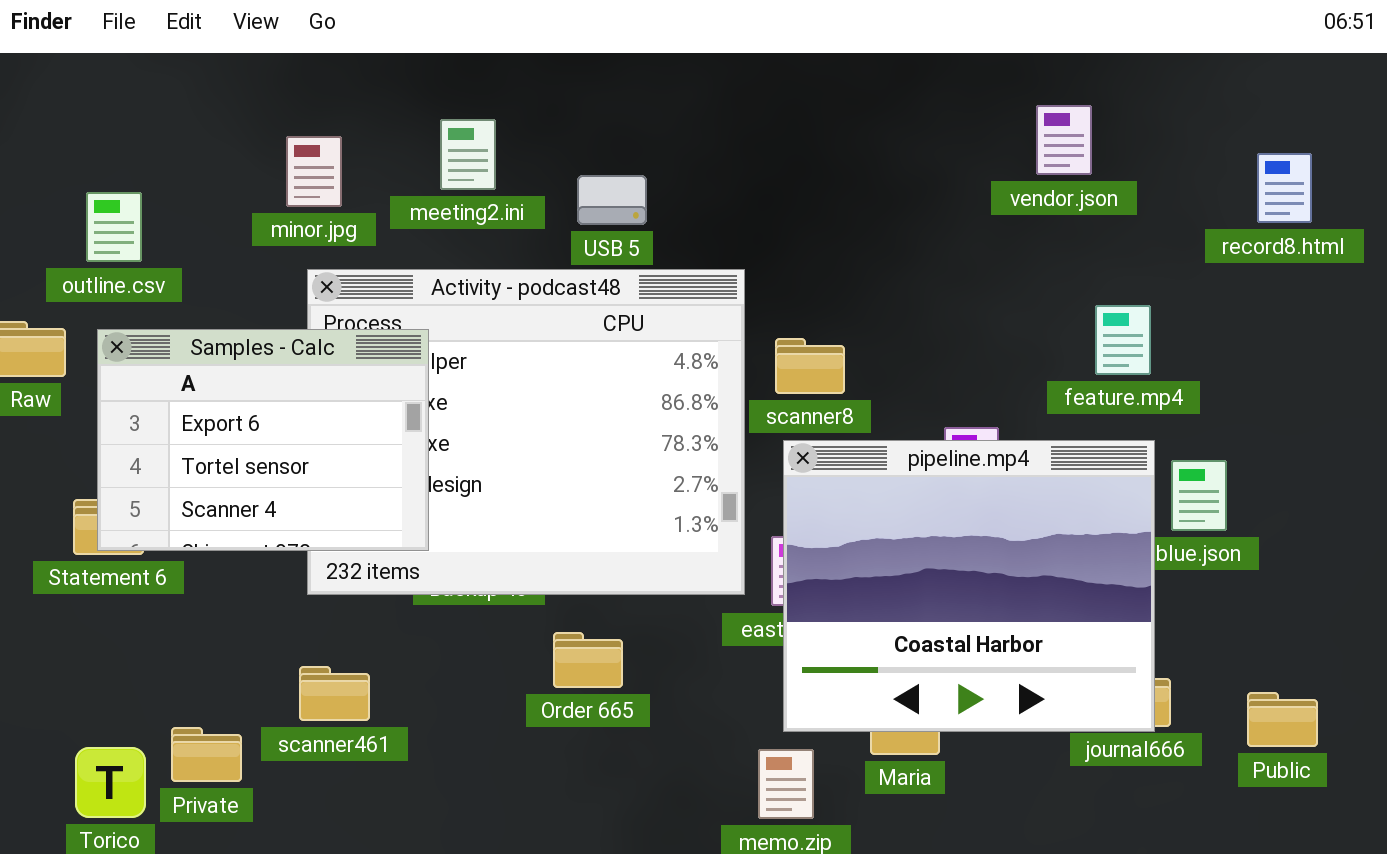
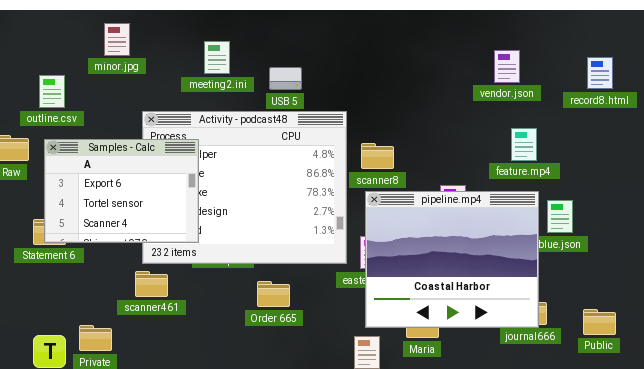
vendor.json: [1036,105,1092,175] -> [494,50,520,83], moved
minor.jpg: [286,136,342,207] -> [104,23,130,56], moved
scanner461: [299,666,370,721] -> [135,271,168,297], moved

